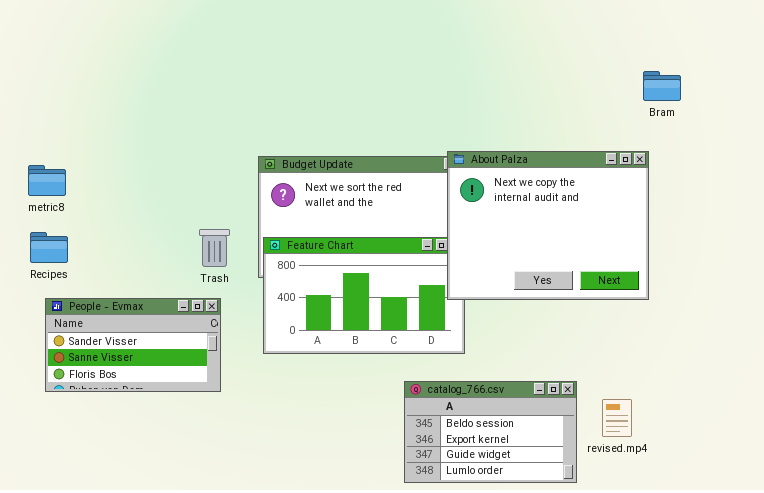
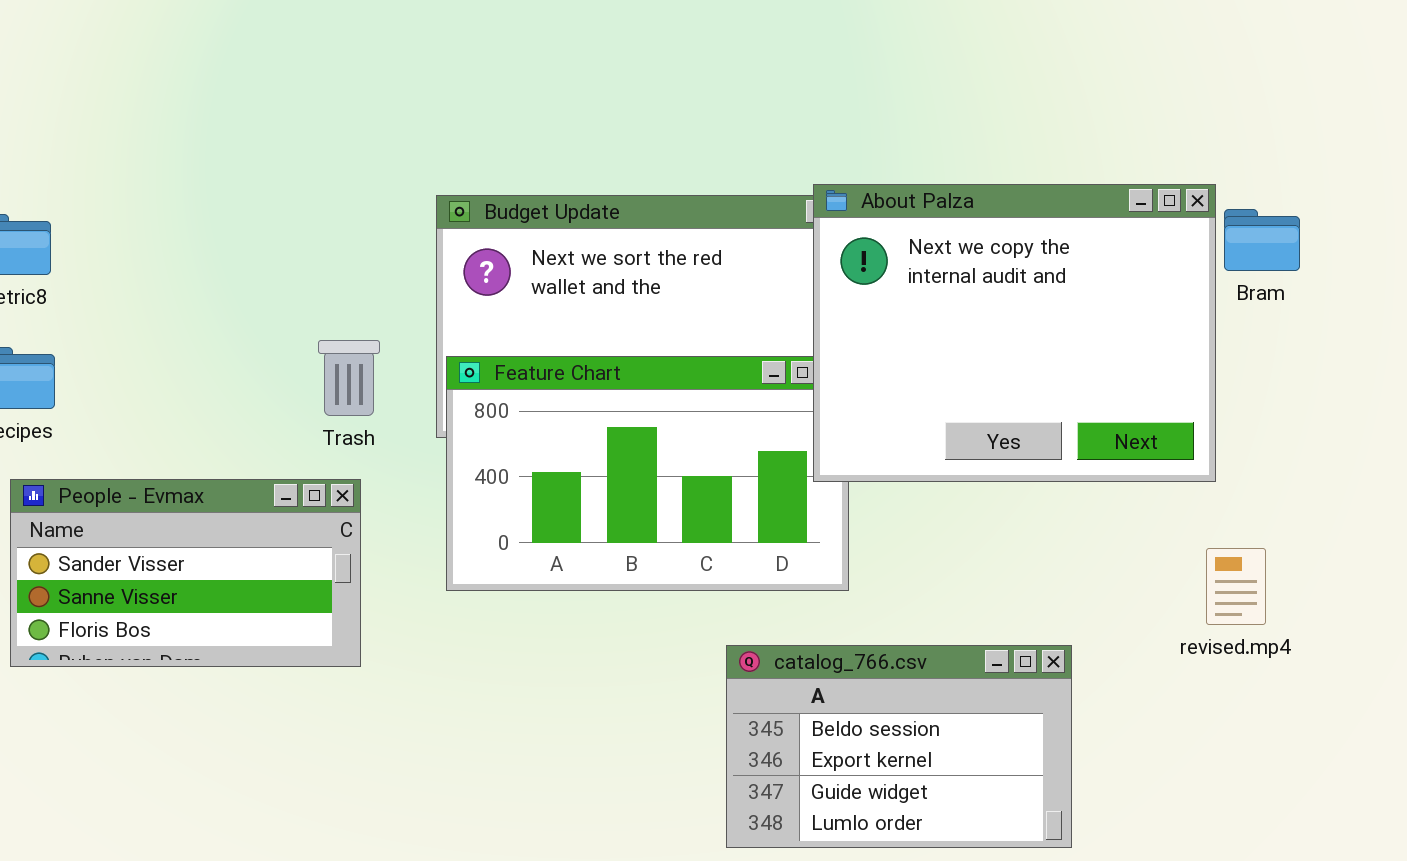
Bram: [643,71,681,101] -> [1224,209,1300,271], moved
revised.mp4: [602,399,632,437] -> [1206,548,1266,625], moved

